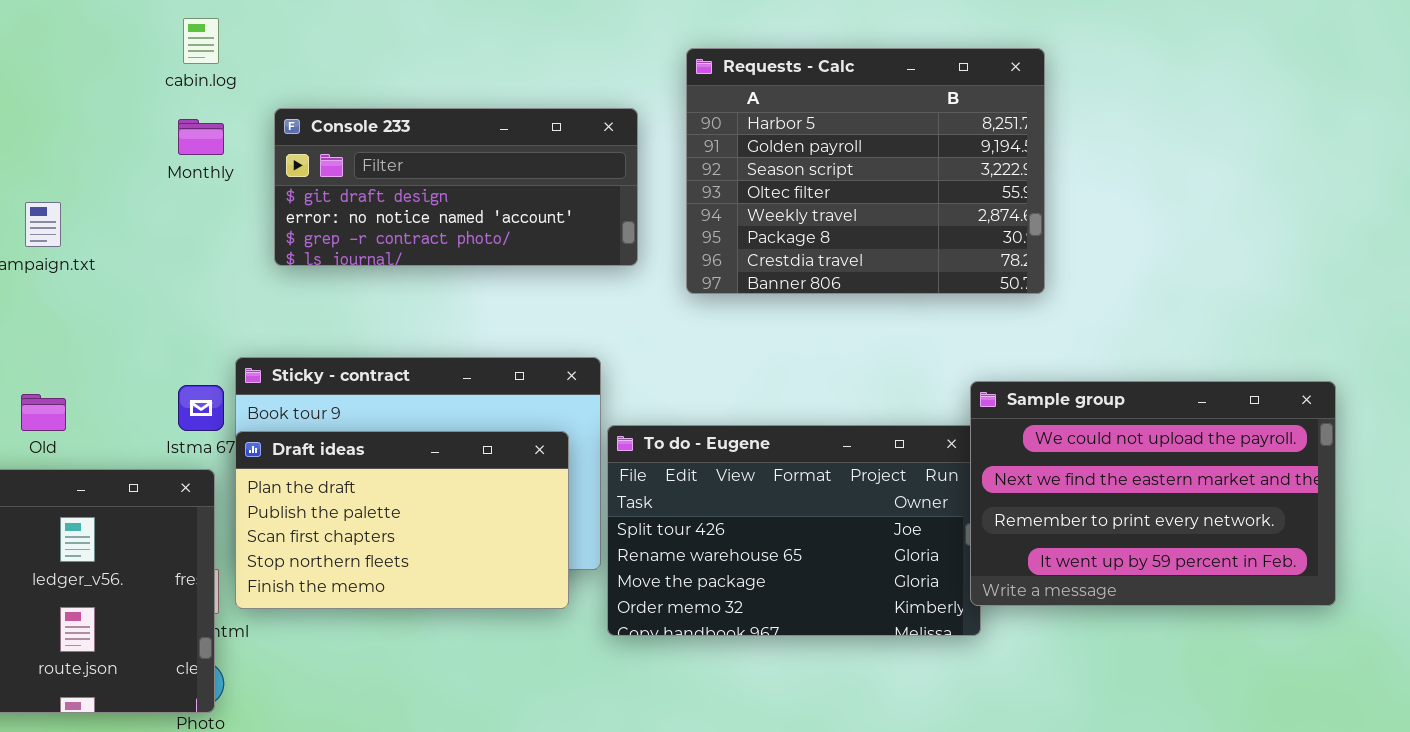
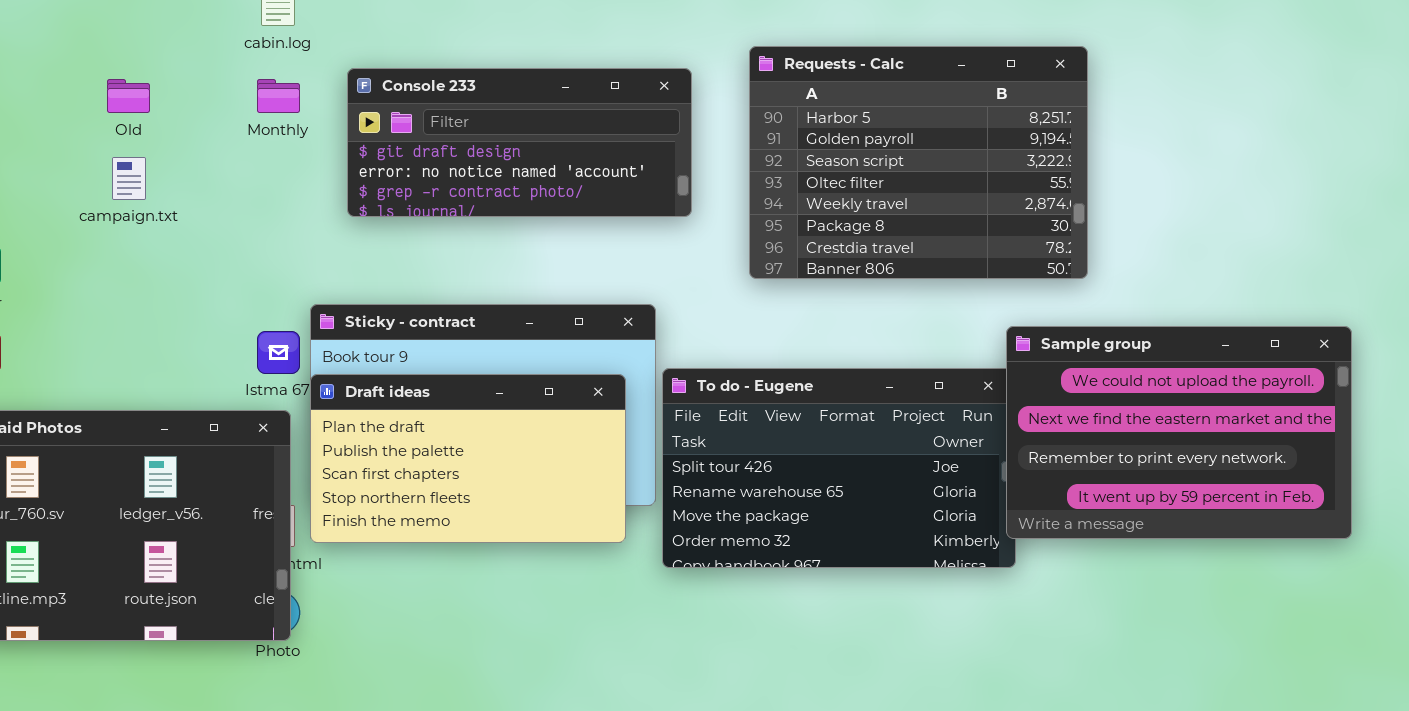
Requests - Calc: [686,48,1045,294] -> [749,46,1088,279], moved
Old: [21,394,66,431] -> [107,79,150,113], moved

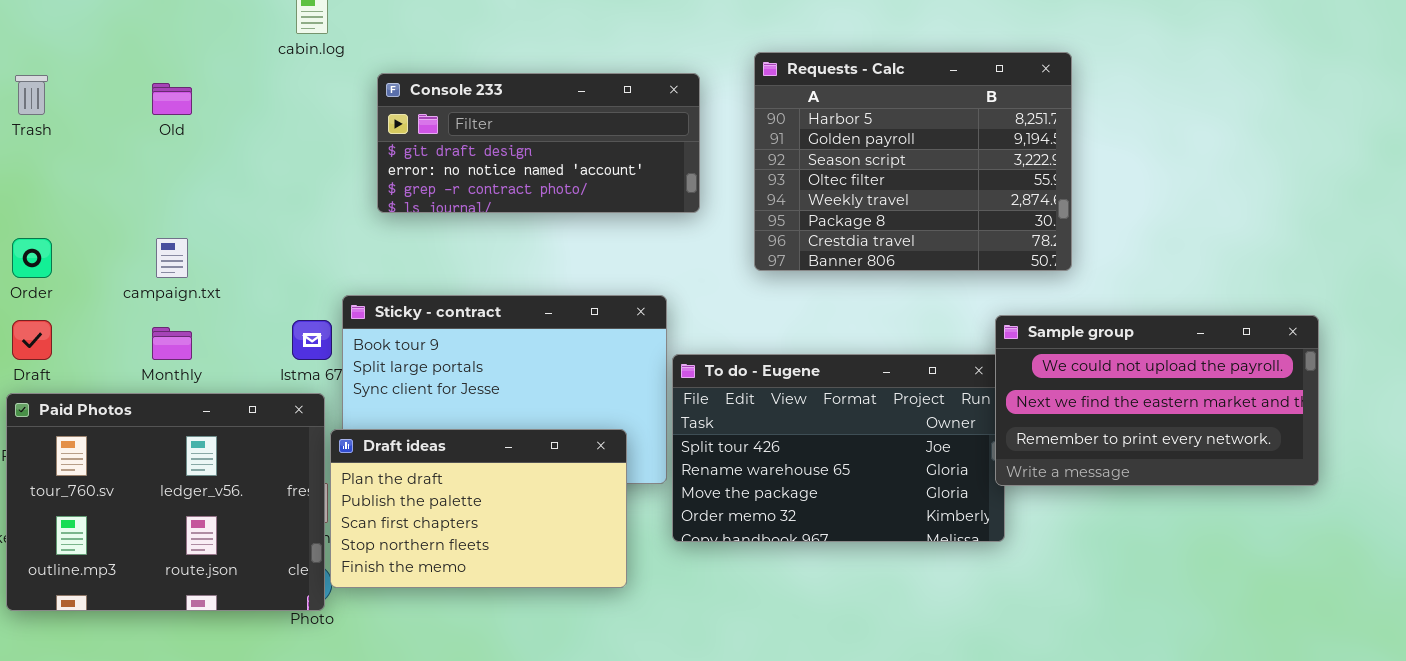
Monthly: [257,79,300,113] -> [152,327,192,360], moved
campaign.txt: [112,157,146,200] -> [156,238,188,278], moved
Sample group: [1006,326,1352,539] -> [995,315,1319,486], resized
Draft ideas: [310,374,626,543] -> [330,429,627,588], moved

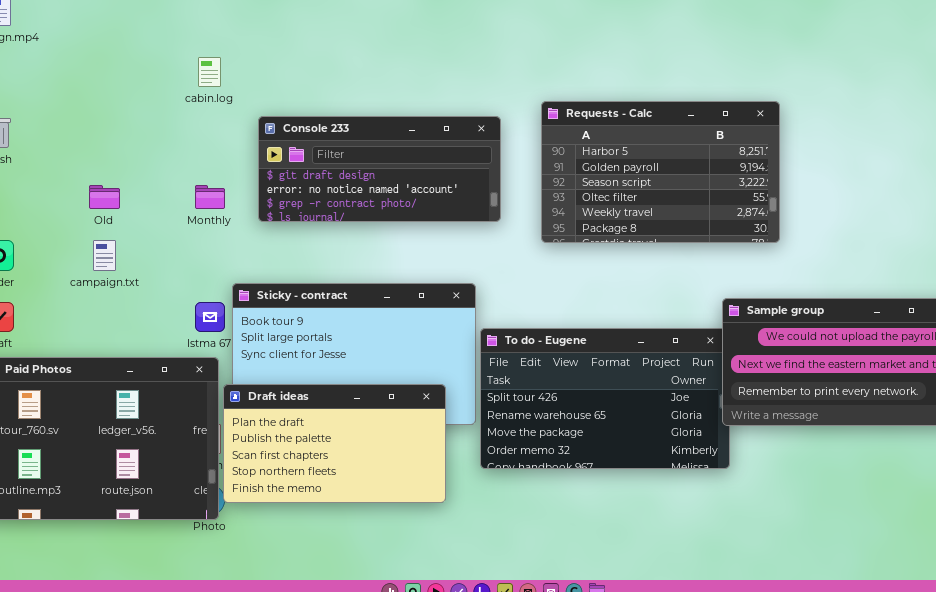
Requests - Calc: [754,52,1072,271] -> [541,101,780,243], resized
Old: [152,83,192,115] -> [89,185,120,209], moved
Monthly: [152,327,192,360] -> [195,185,225,209], moved

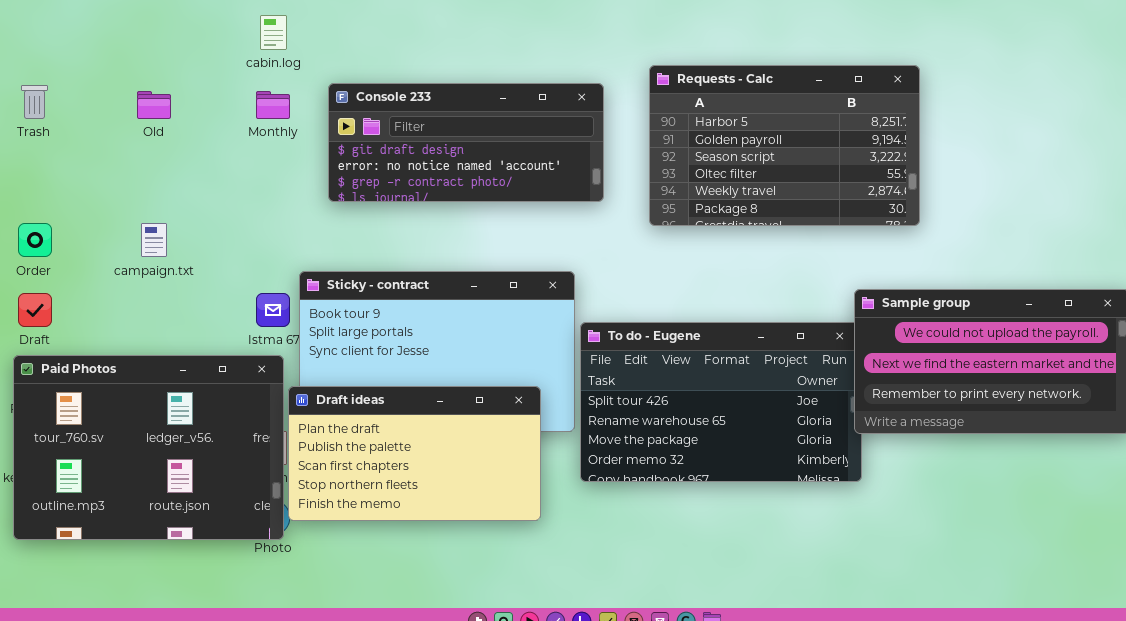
Old: [89,185,120,209] -> [137,91,171,119], moved
Monthly: [195,185,225,209] -> [256,91,290,119], moved

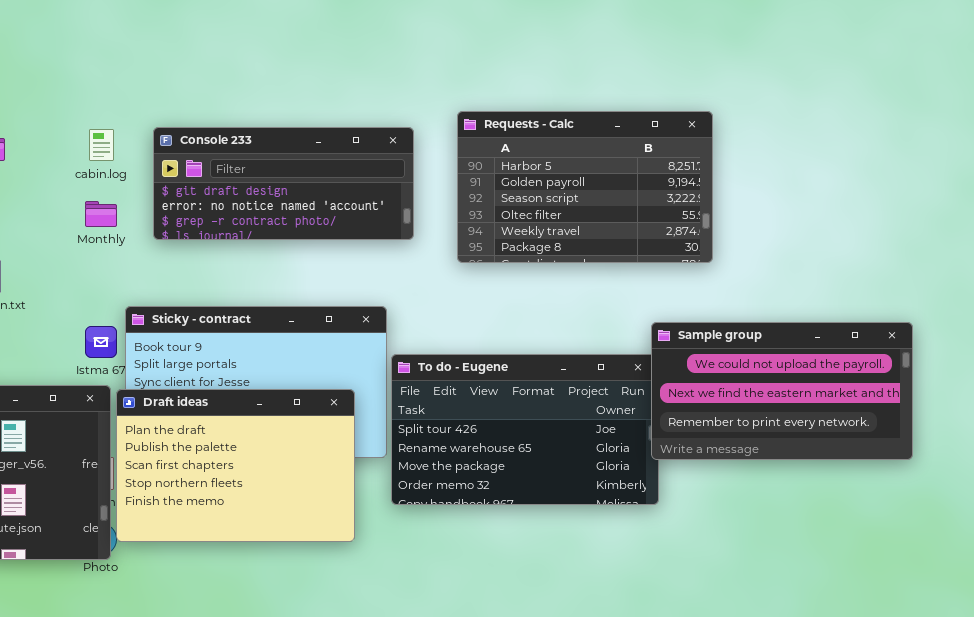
cabin.log: [260,15,287,50] -> [89,129,114,161], moved
Monthly: [256,91,290,119] -> [85,201,117,227], moved
Draft ideas: [288,386,541,521] -> [116,389,355,542], resized

